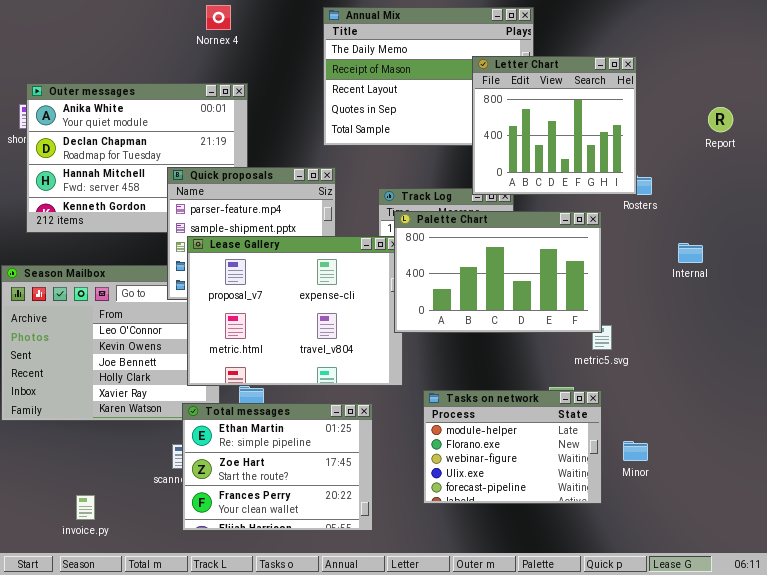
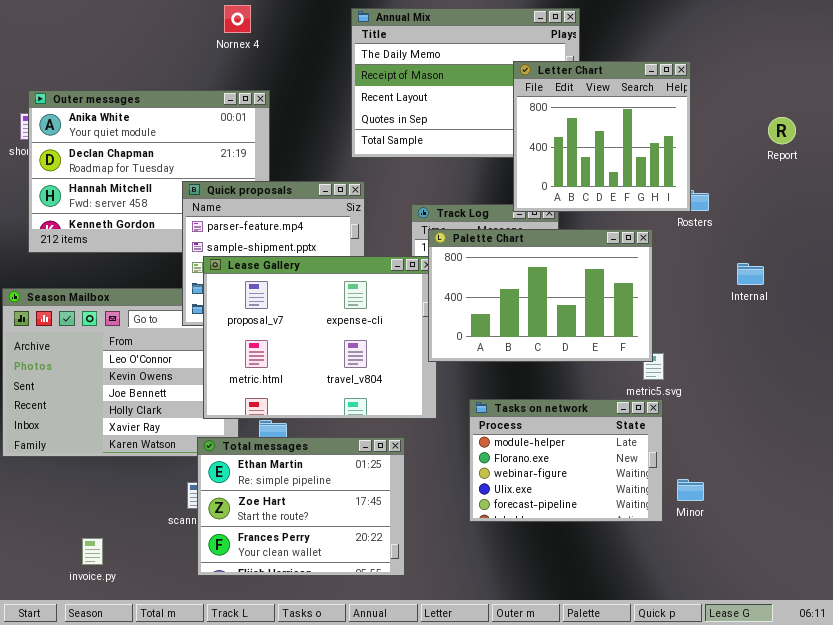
Tasks on network: [423,390,602,504] -> [469,399,663,522], moved

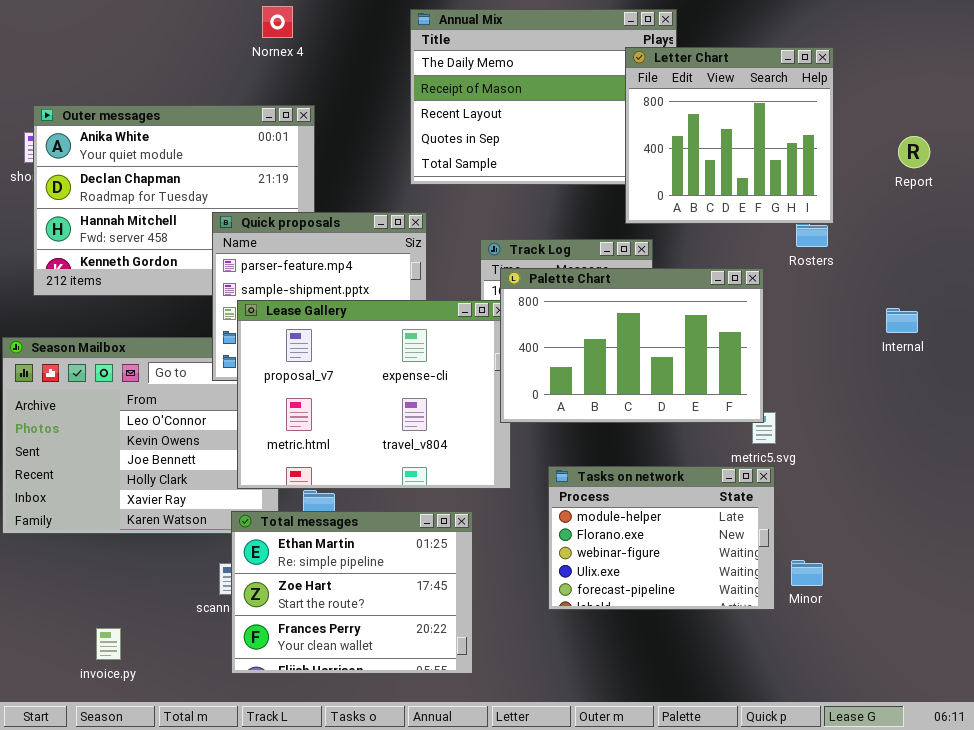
Letter Chart: [513,61,691,212] -> [625,47,834,224], moved
Internal: [737,263,764,285] -> [886,308,918,333], moved

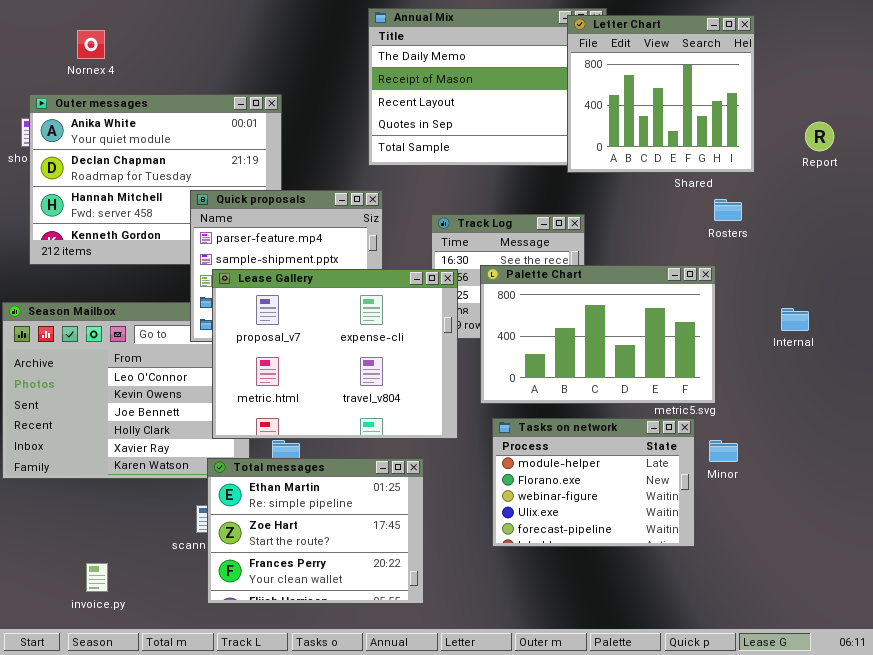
Nornex 4: [262,6,293,38] -> [77,30,105,59], moved
Letter Chart: [625,47,834,224] -> [567,15,755,173], moved
Palette Chart: [500,268,764,423] -> [480,265,716,404], moved
Internal: [886,308,918,333] -> [781,308,809,331], moved
Minor: [791,560,823,586] -> [709,440,738,462], moved

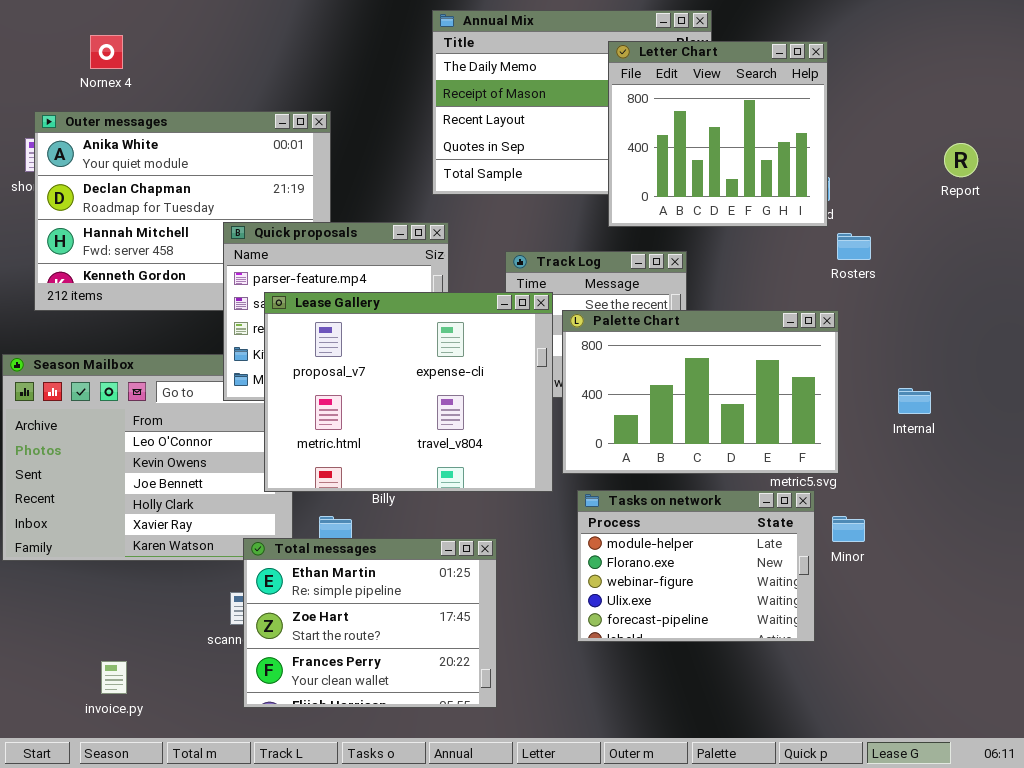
Letter Chart: [567,15,755,173] -> [608,41,828,227], moved
Lease Gallery: [212,269,458,439] -> [264,292,553,492], moved
Internal: [781,308,809,331] -> [898,388,931,414], moved

